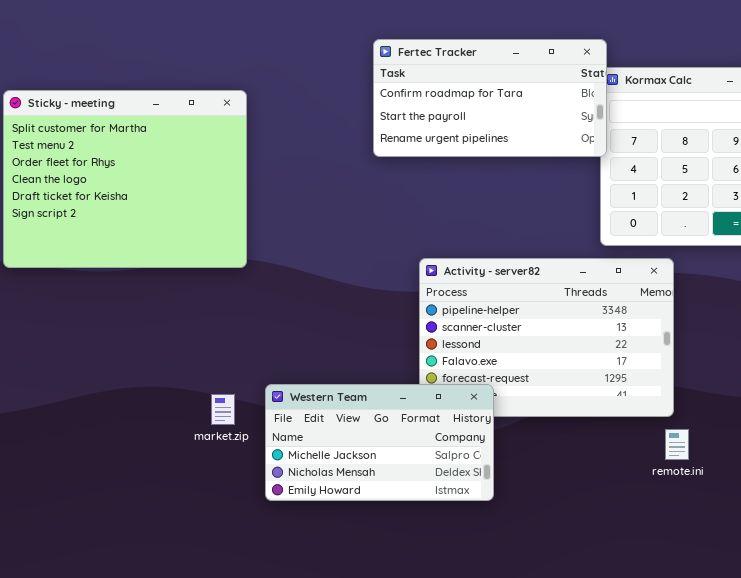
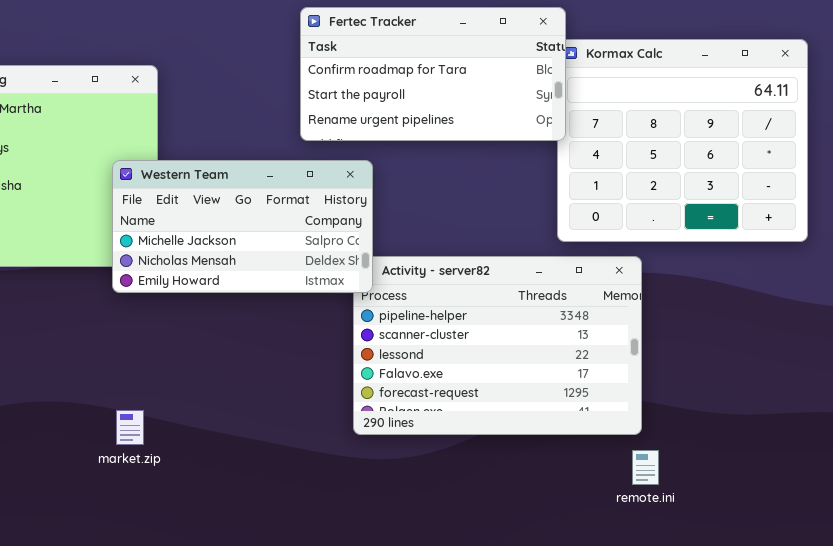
Western Team: [265,384,494,501] -> [112,160,373,293], moved

